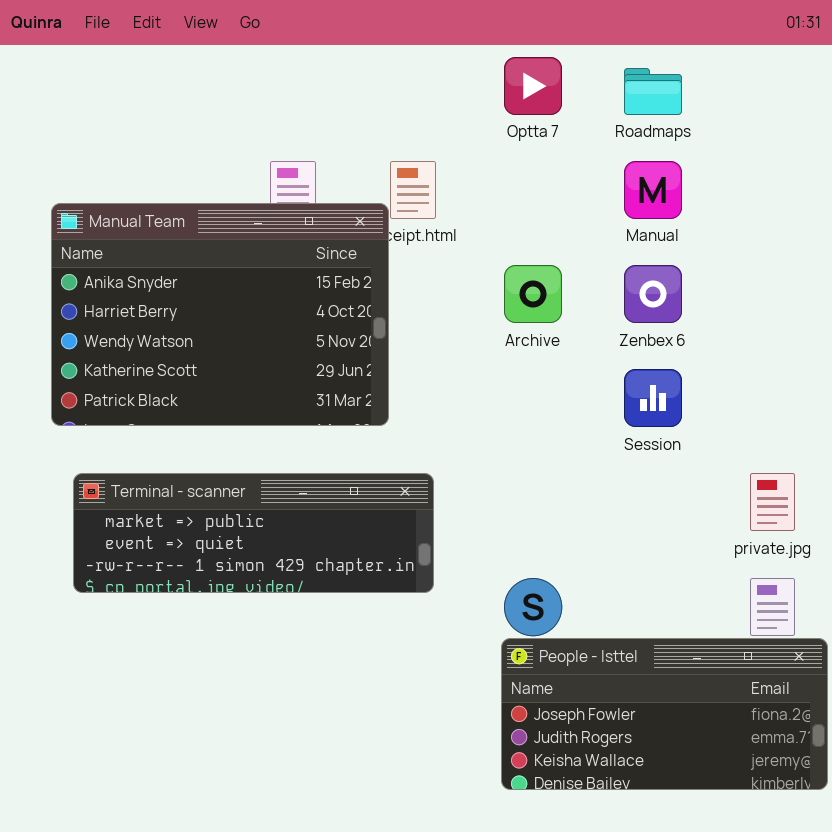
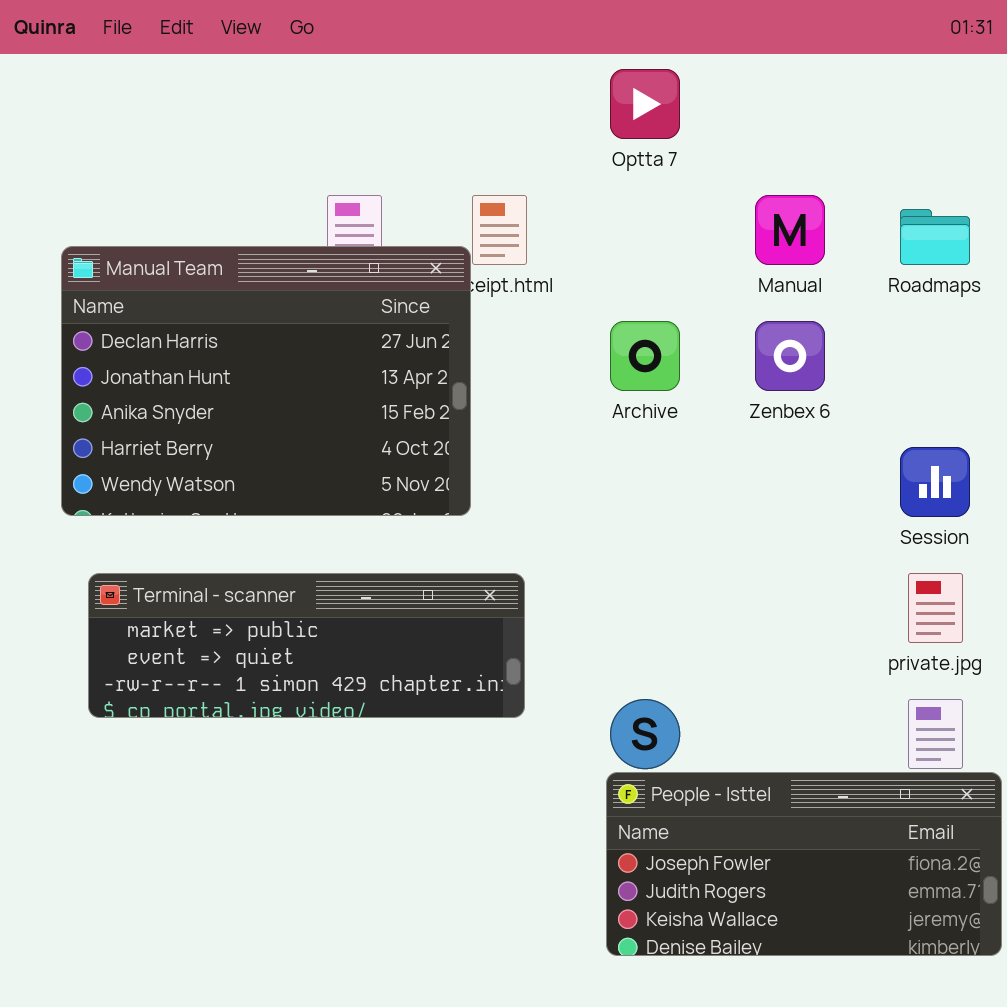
Roadmaps: [624,68,682,115] -> [900,209,970,265], moved
Manual Team: [51,203,389,426] -> [61,246,471,516], scrolled up 2 rows
Session: [624,369,682,427] -> [900,447,970,517], moved

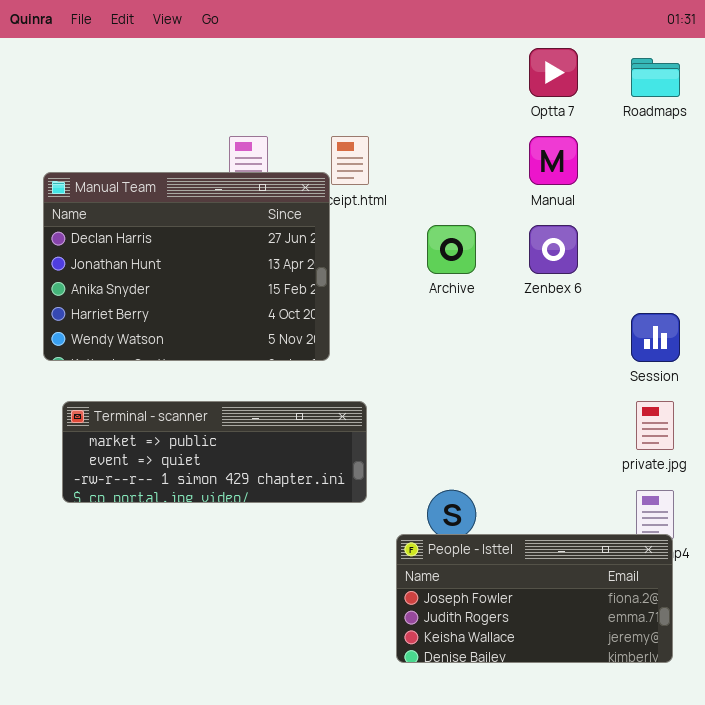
Optta 7: [610,69,680,139] -> [529,48,578,97], moved
Roadmaps: [900,209,970,265] -> [631,58,680,97], moved
People - Isttel: [606,772,1002,956] -> [396,534,673,663], moved

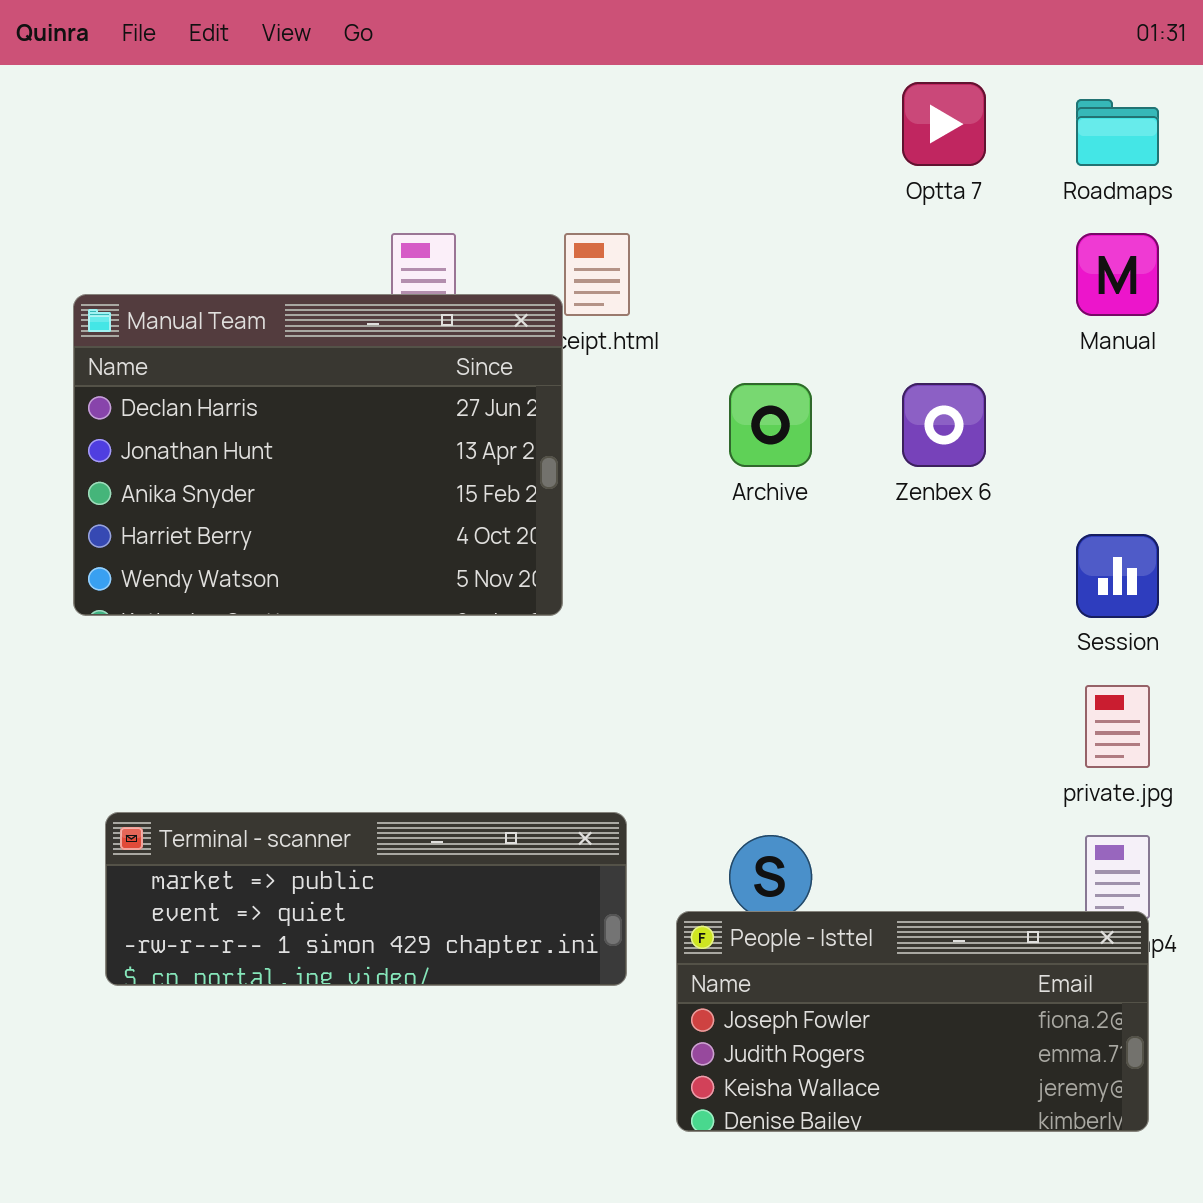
Manual: [529,136,578,185] -> [1076,233,1159,316], moved
Terminal - scanner: [62,401,367,503] -> [105,812,627,986], moved

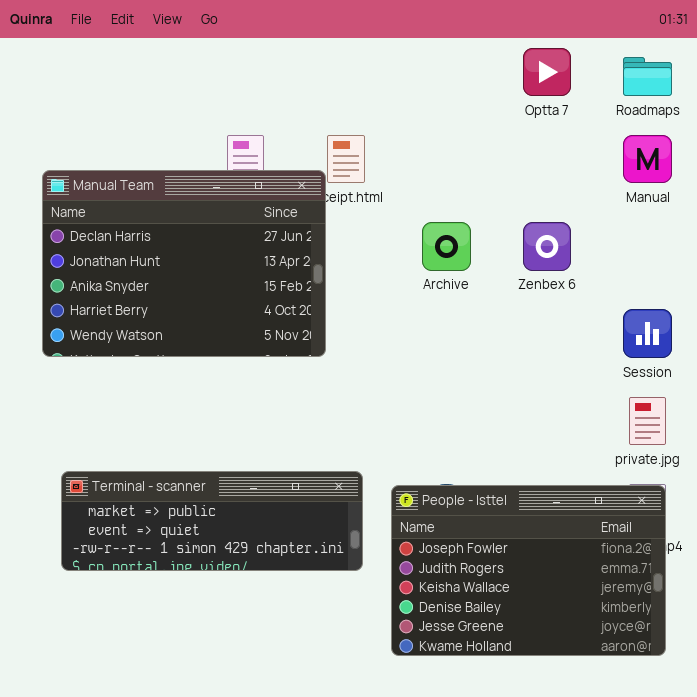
People - Isttel: [676,911,1149,1132] -> [391,485,666,656], resized

